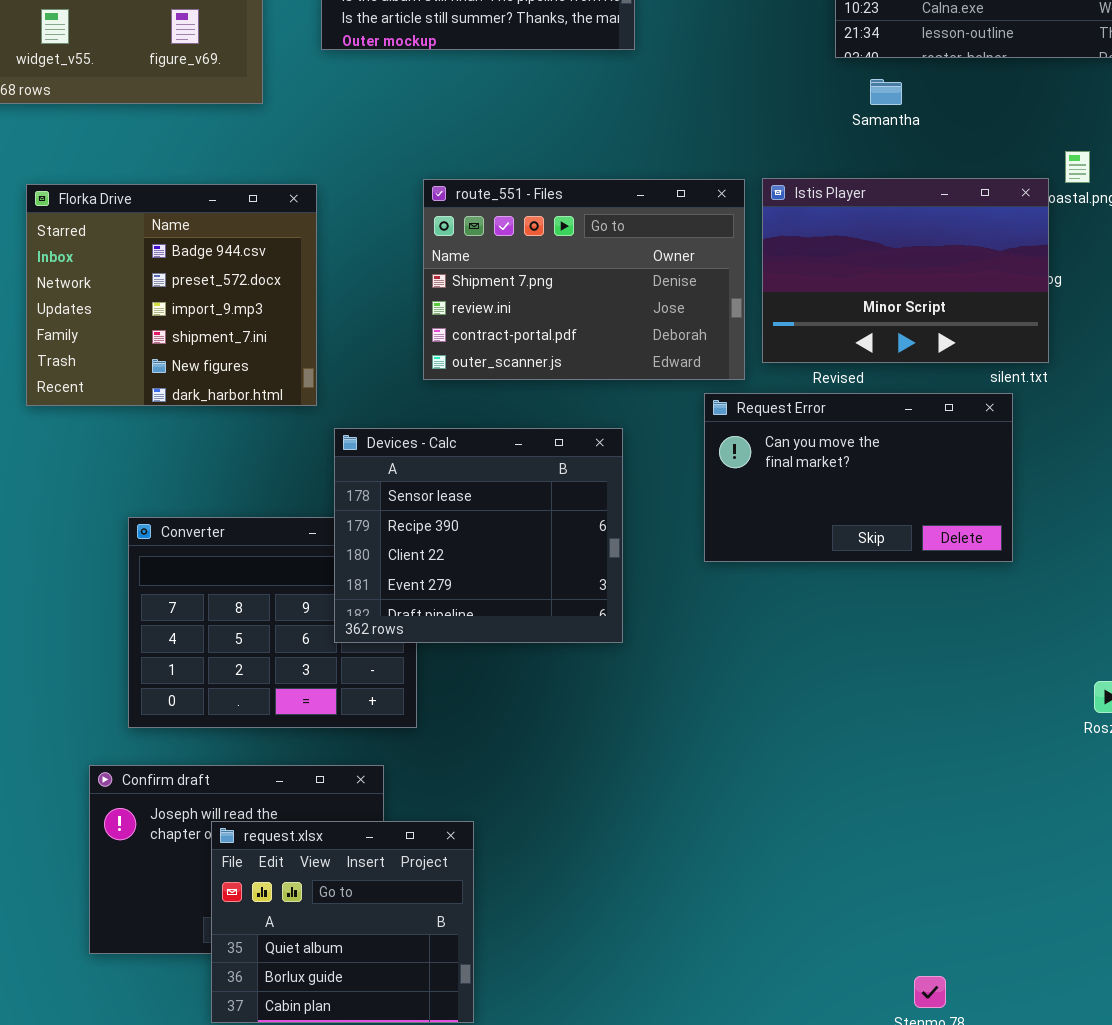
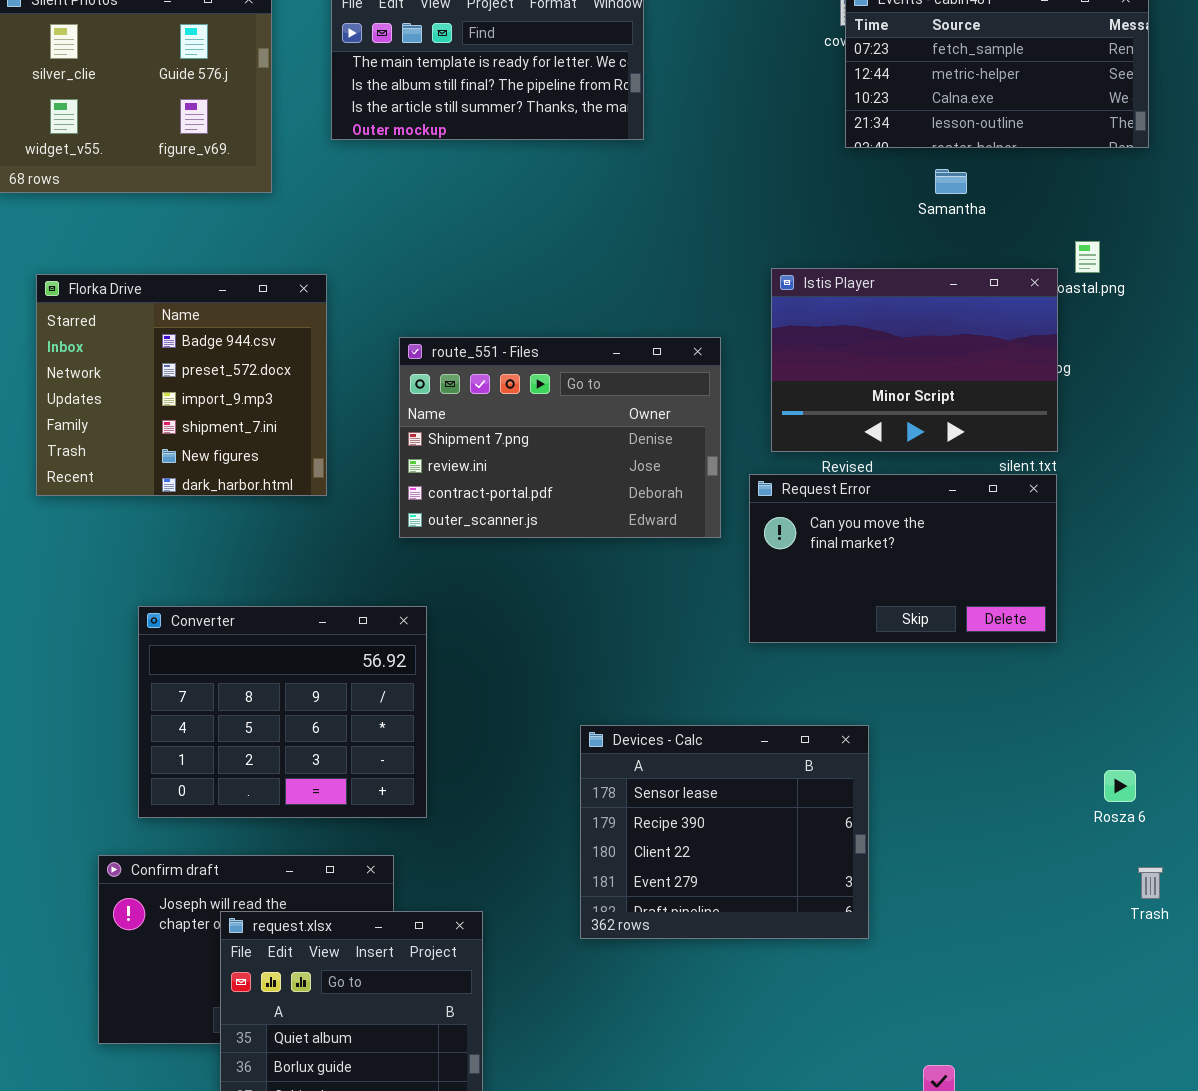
Samantha: [870,79,902,105] -> [935,169,967,194], moved
route_551 - Files: [423,179,745,380] -> [399,337,721,538], moved
Request Error: [704,393,1013,562] -> [749,474,1057,643], moved
Devices - Calc: [334,428,623,643] -> [580,725,869,939], moved

